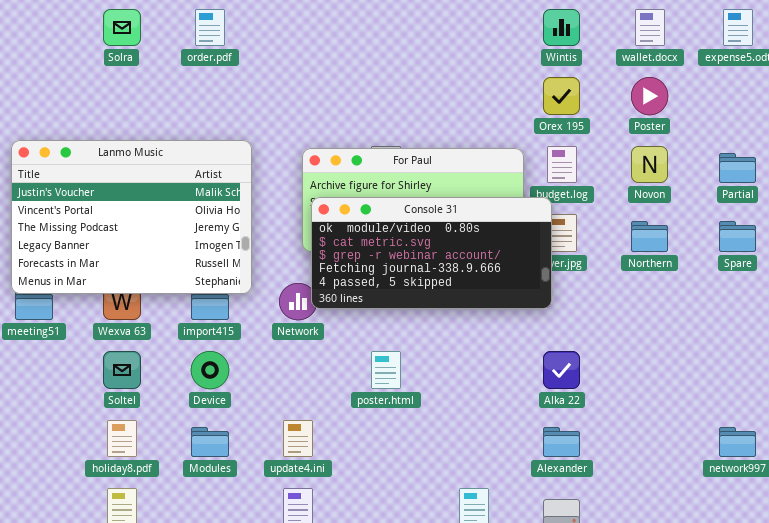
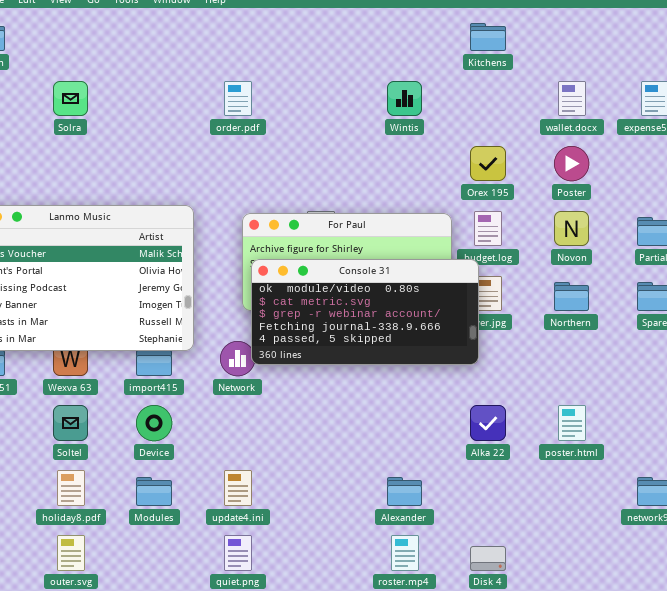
order.pdf: [195,9,225,46] -> [224,81,252,116], moved
Wintis: [543,9,580,46] -> [387,81,422,116], moved
poster.html: [371,351,401,389] -> [558,405,586,441], moved
Alexander: [543,427,580,457] -> [387,477,422,506], moved

